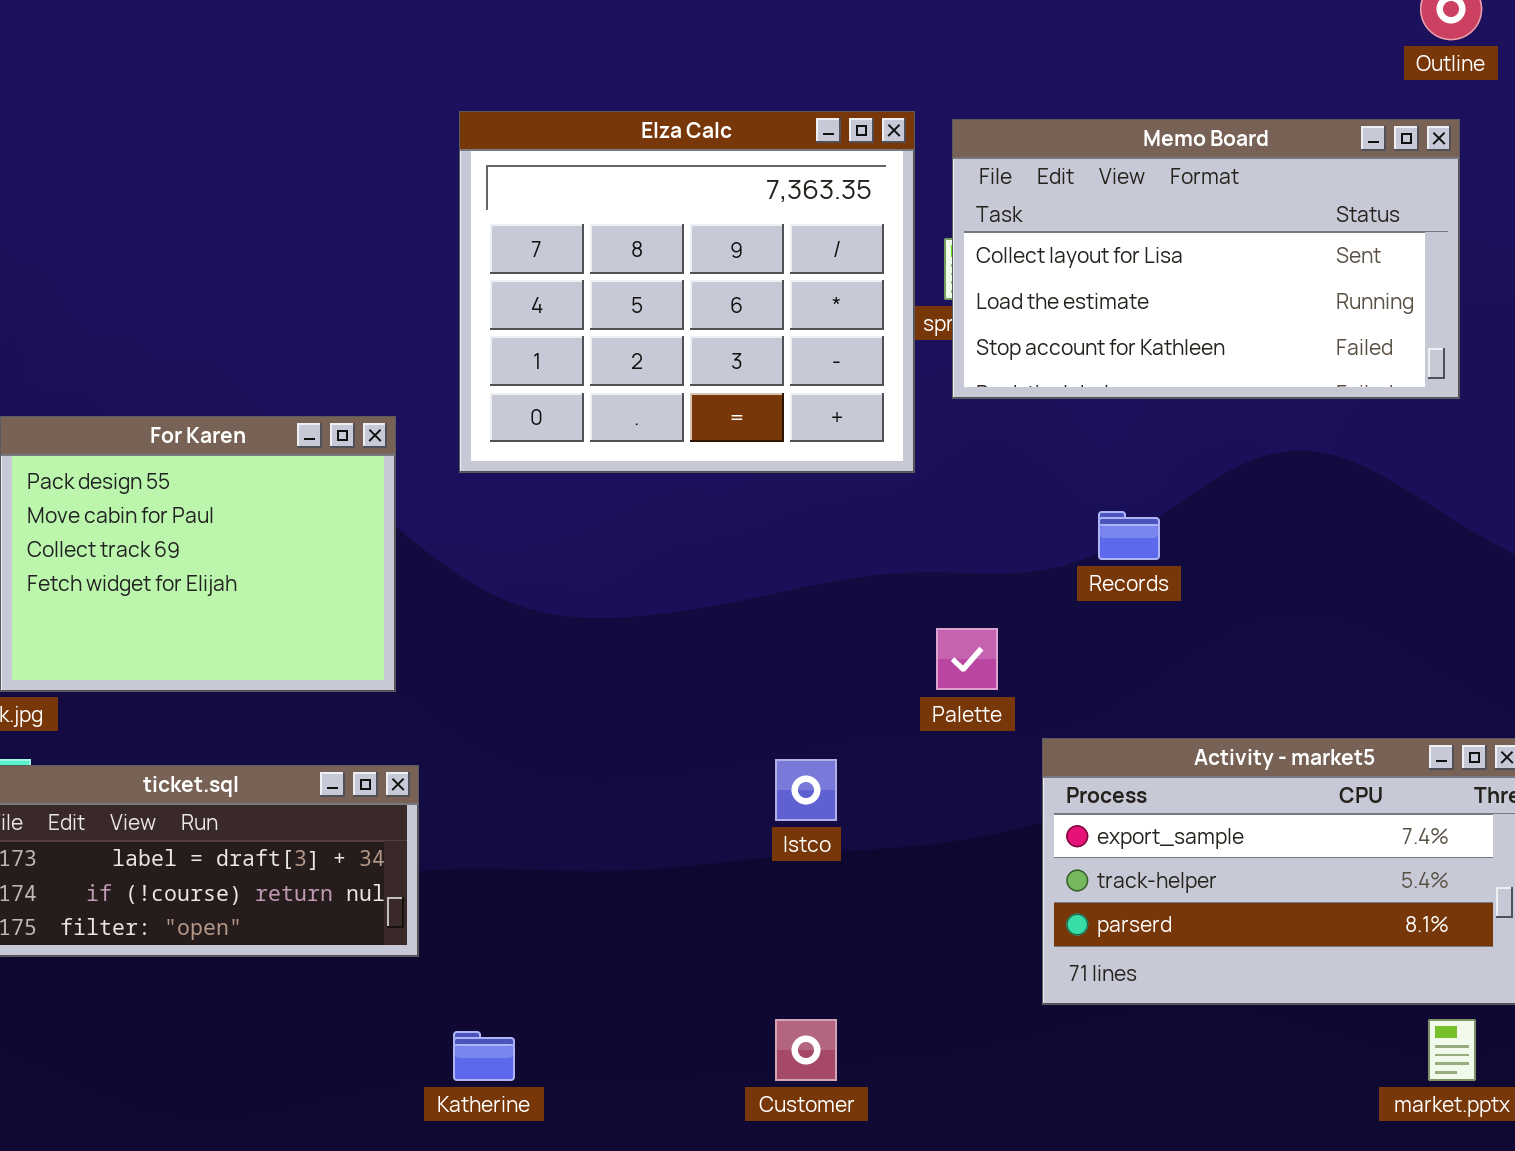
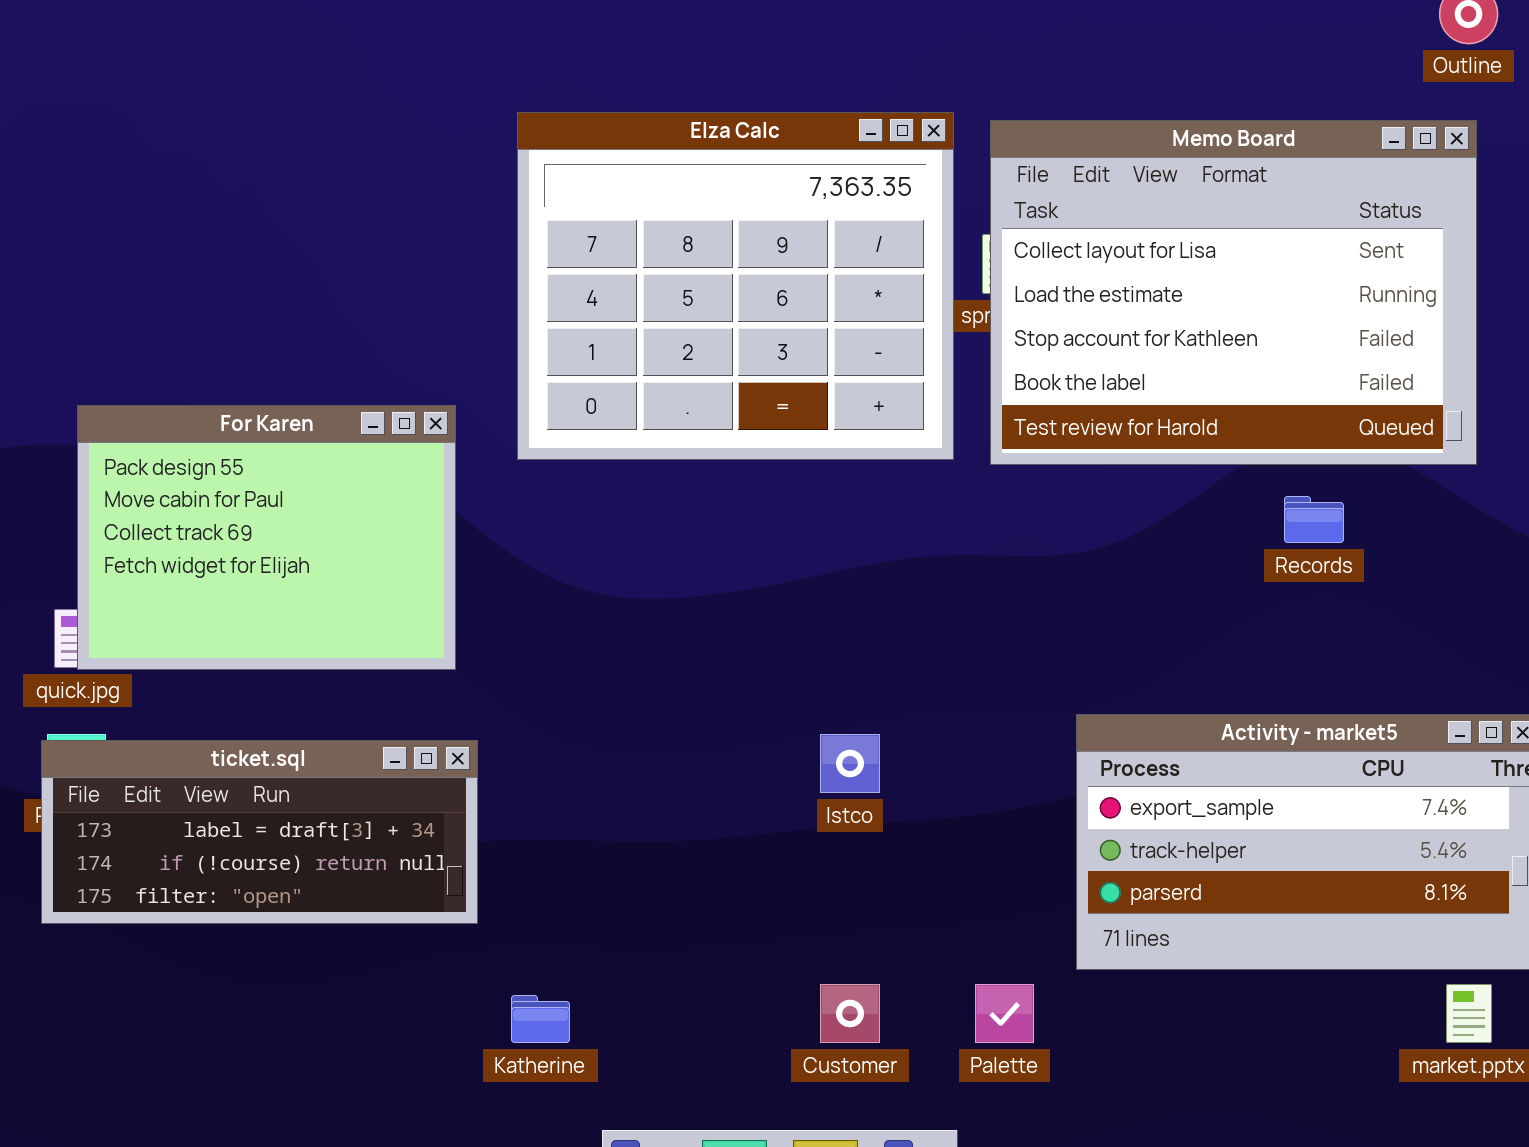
Memo Board: [952,119,1460,399] -> [990,120,1477,465], resized
Records: [1098,511,1160,560] -> [1284,496,1344,543], moved
Palette: [936,628,998,690] -> [975,984,1034,1043], moved

